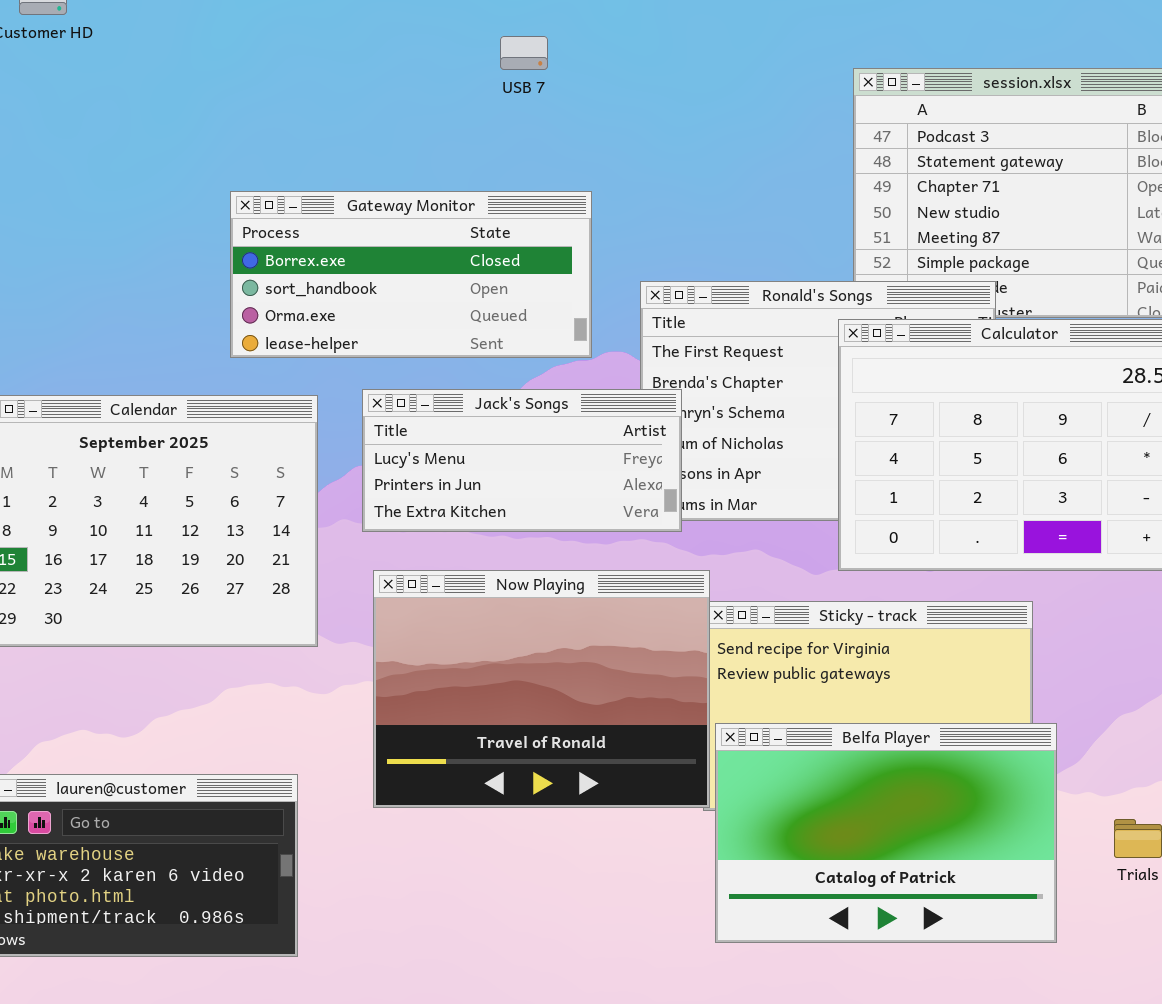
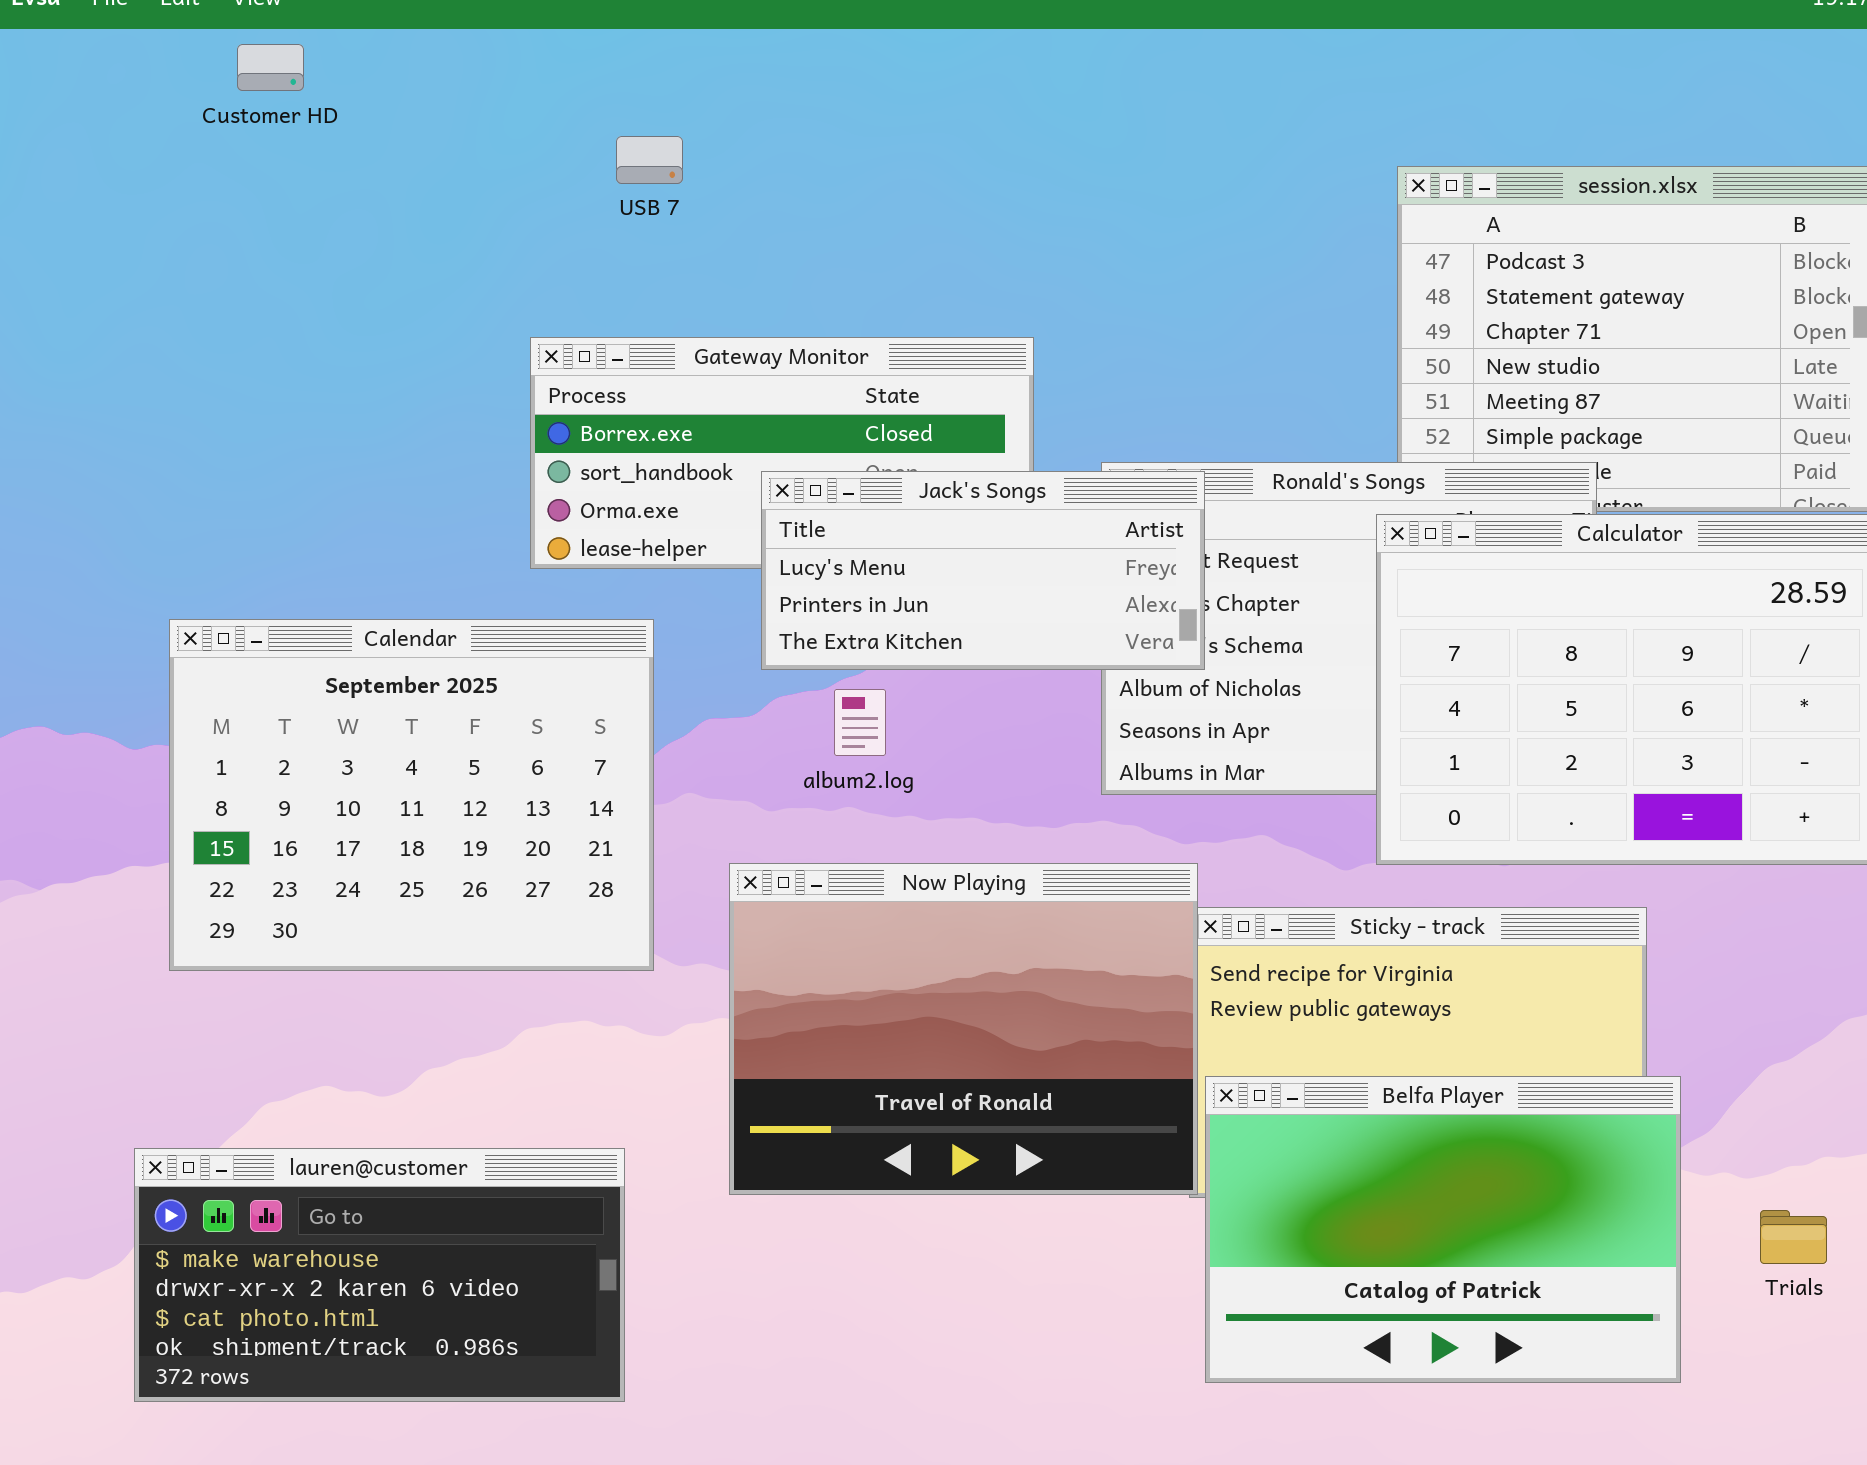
USB 7: [500,36,548,70] -> [616,136,683,184], moved
Jack's Songs: [362,389,682,532] -> [761,471,1205,670], moved

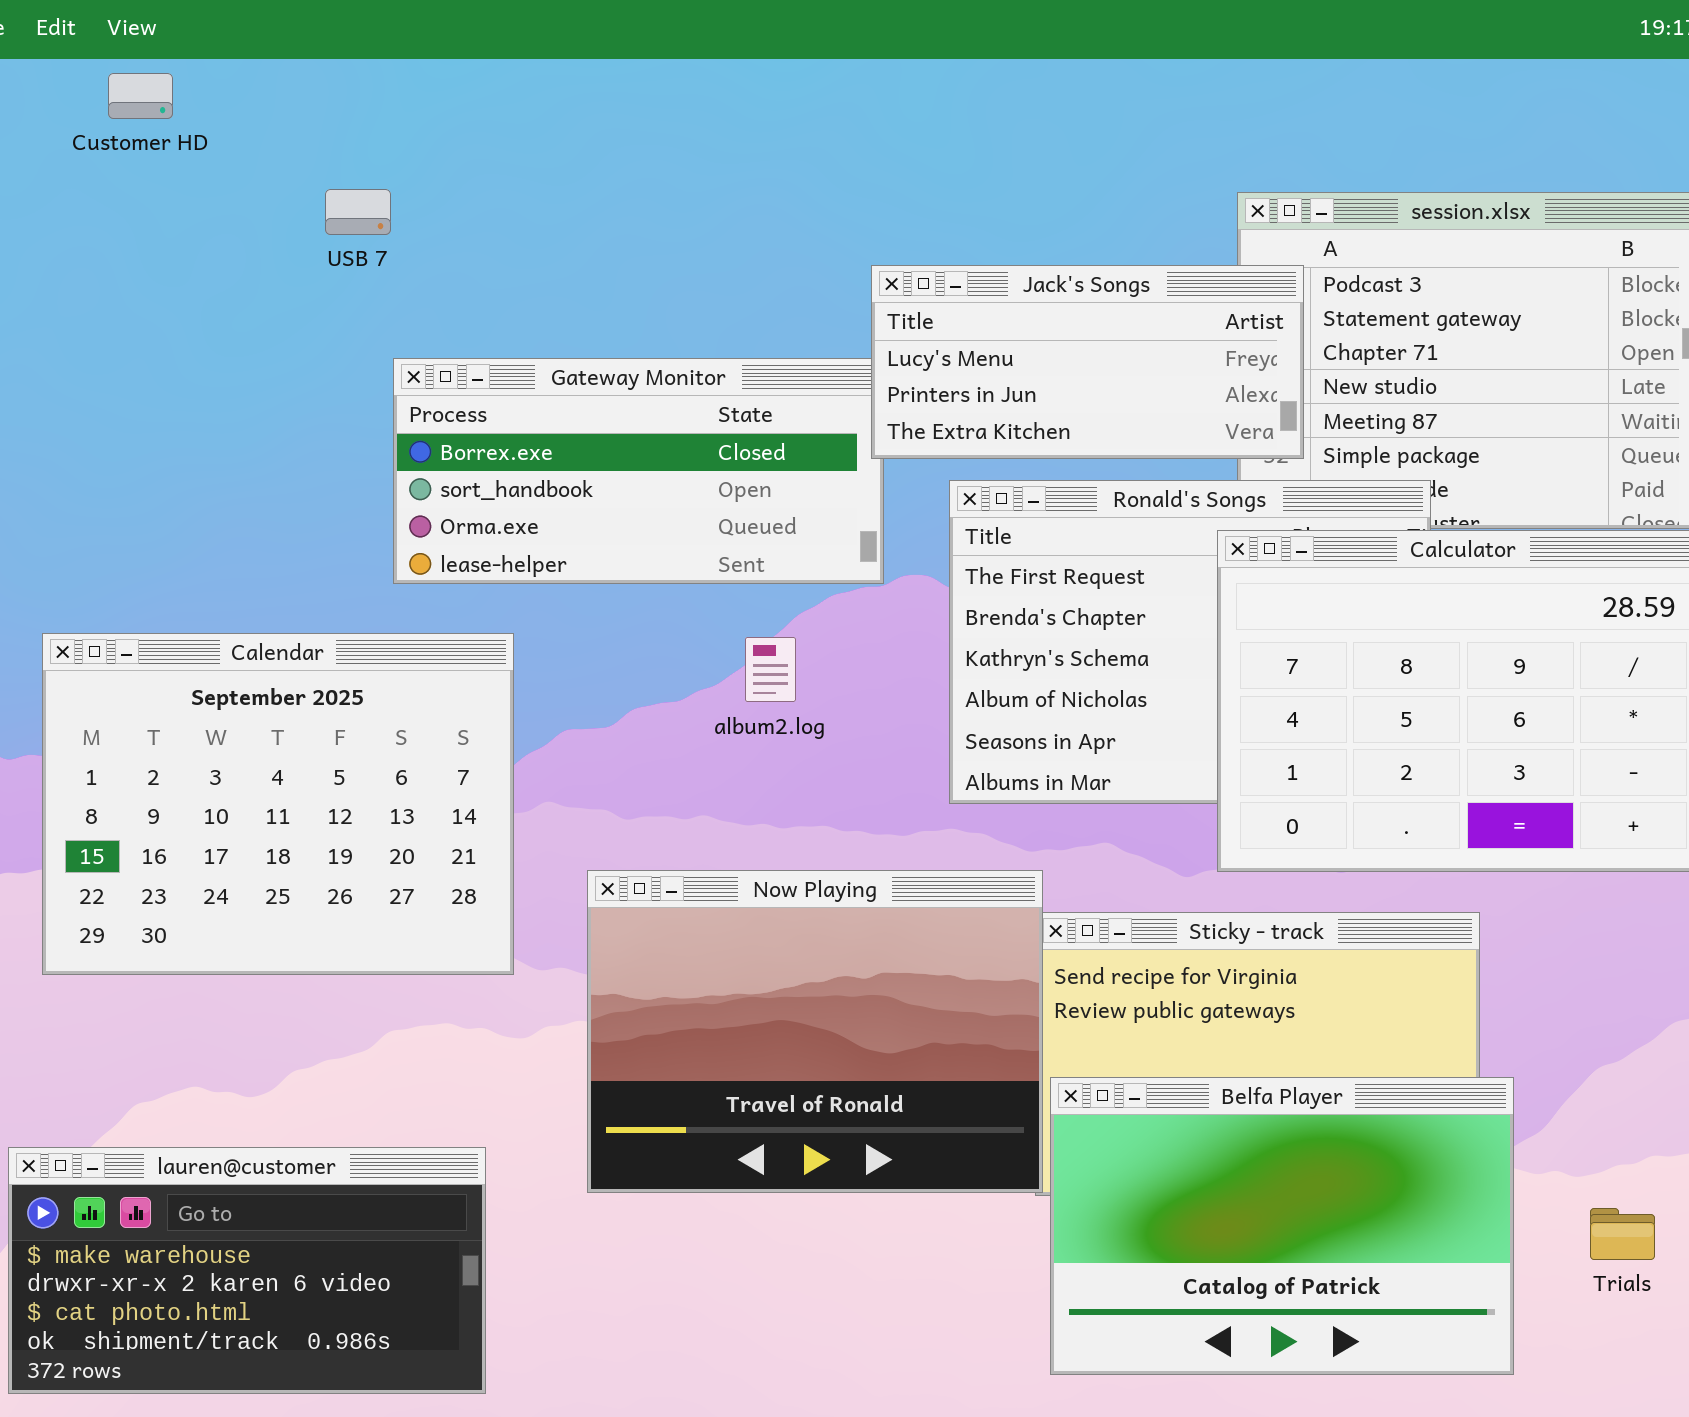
USB 7: [616,136,683,184] -> [325,189,391,235], moved
Jack's Songs: [761,471,1205,670] -> [871,265,1304,459], moved
album2.log: [834,689,886,756] -> [745,637,796,702], moved

